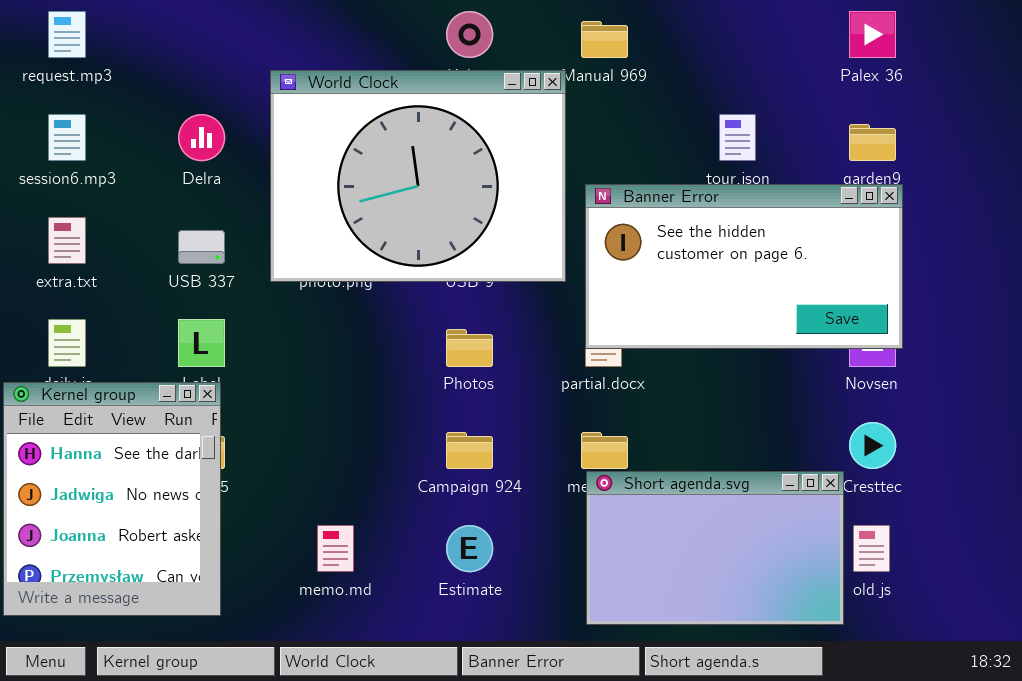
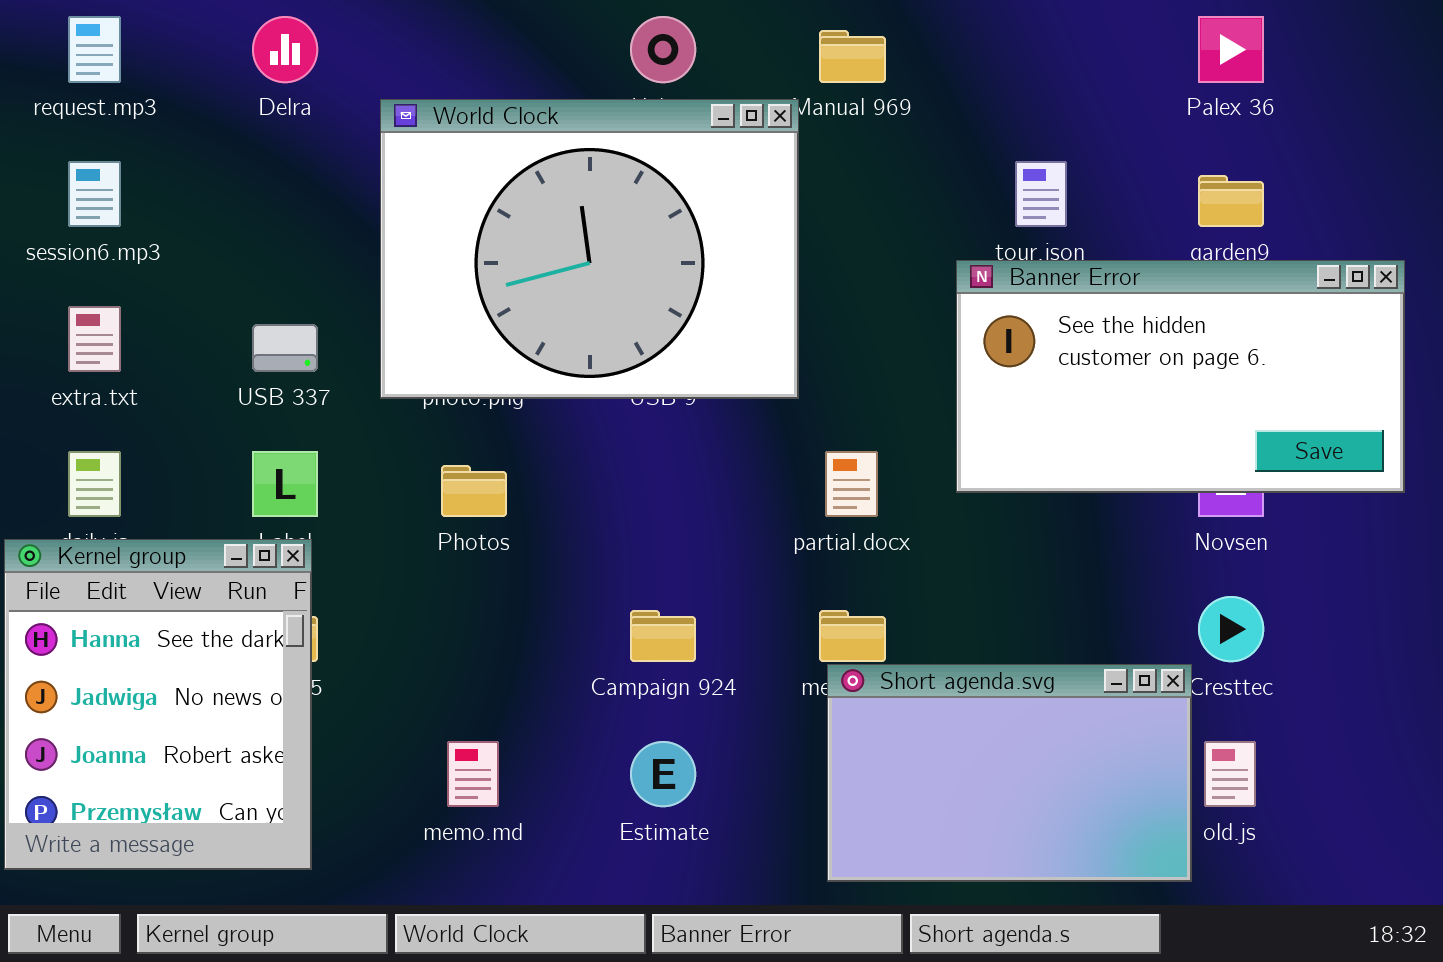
Delra: [178,114,225,161] -> [252,16,318,83], moved
Banner Error: [585,184,903,349] -> [956,260,1405,493], moved
Photos: [446,329,493,367] -> [441,465,507,517], moved

